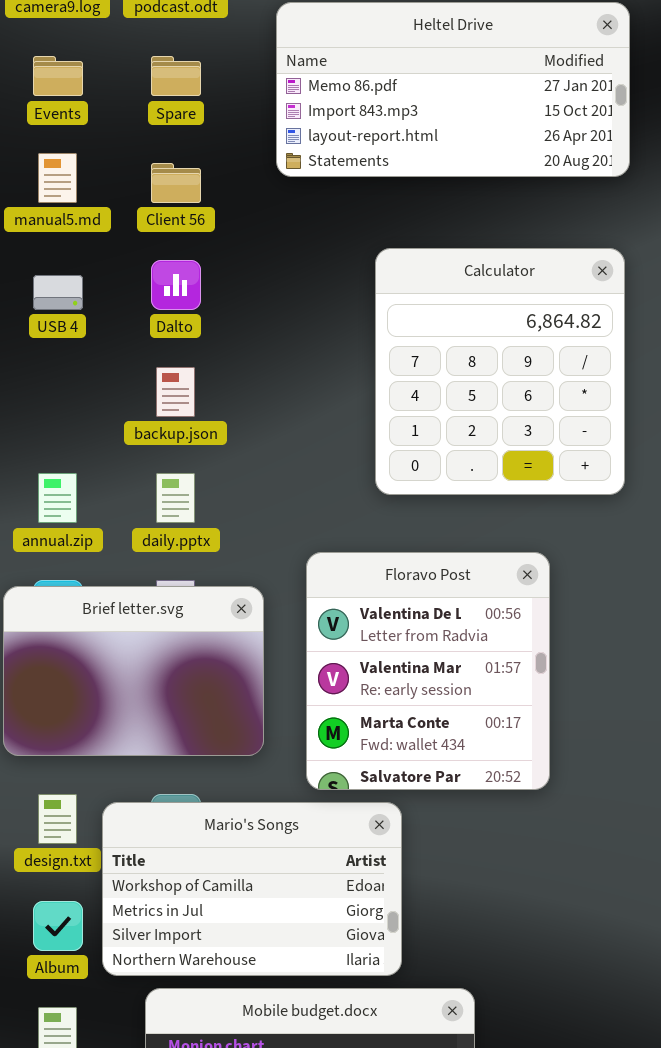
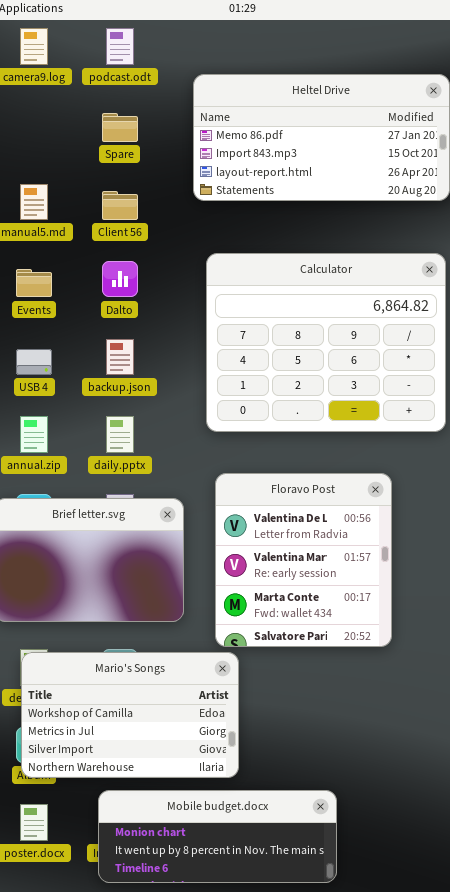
Events: [33,56,83,96] -> [16,269,52,297], moved
Calculator: [375,248,625,495] -> [206,253,446,432], resized
USB 4: [33,275,83,310] -> [16,349,52,375], moved
Mario's Songs: [102,802,402,976] -> [21,652,239,778], moved

